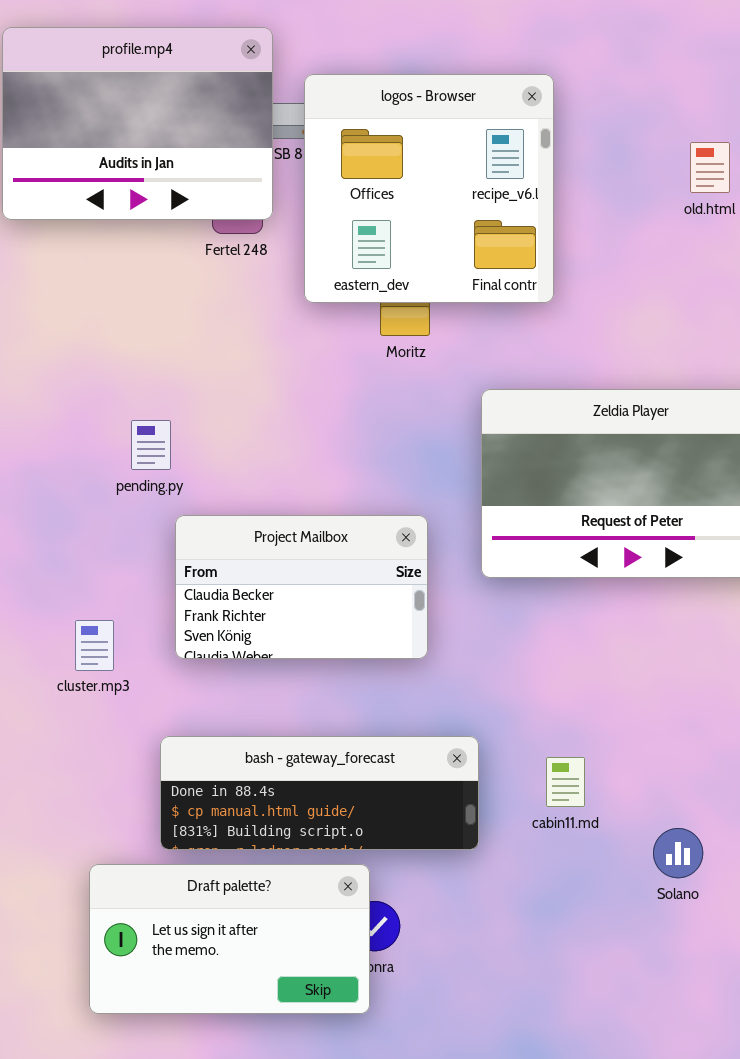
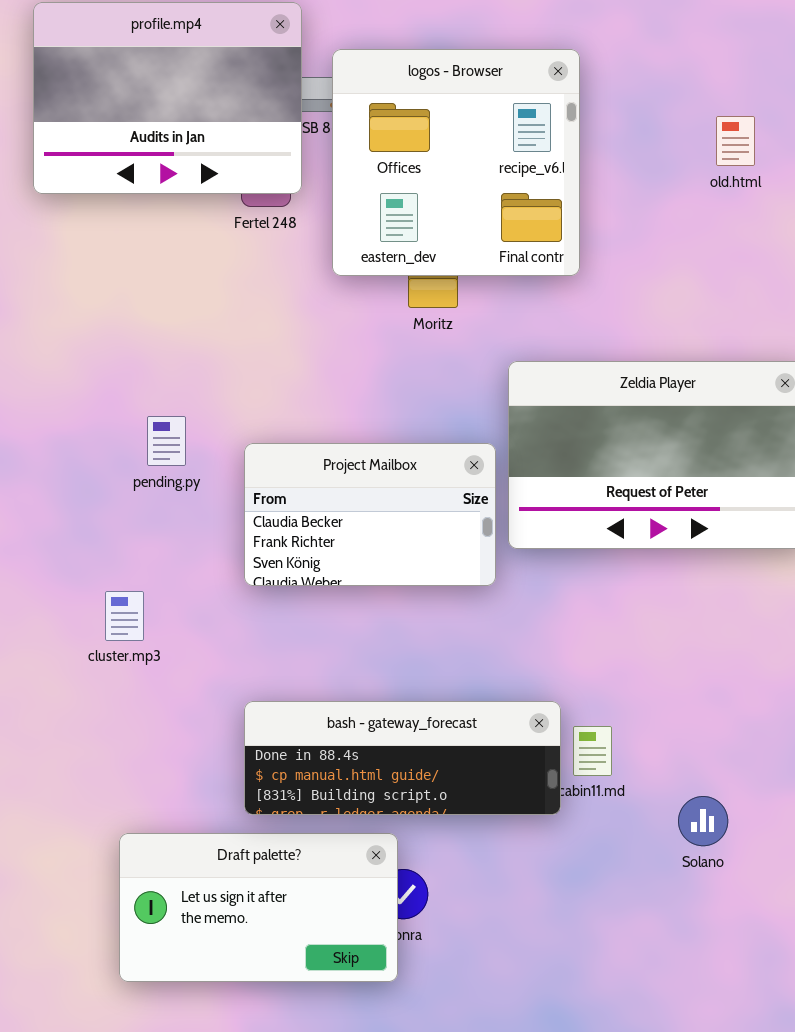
pending.py: [131,420,171,470] -> [147,416,186,466], moved
Project Mailbox: [175,515,428,659] -> [244,443,496,586], moved
bash - gateway_forecast: [160,736,479,850] -> [244,701,561,815], moved

